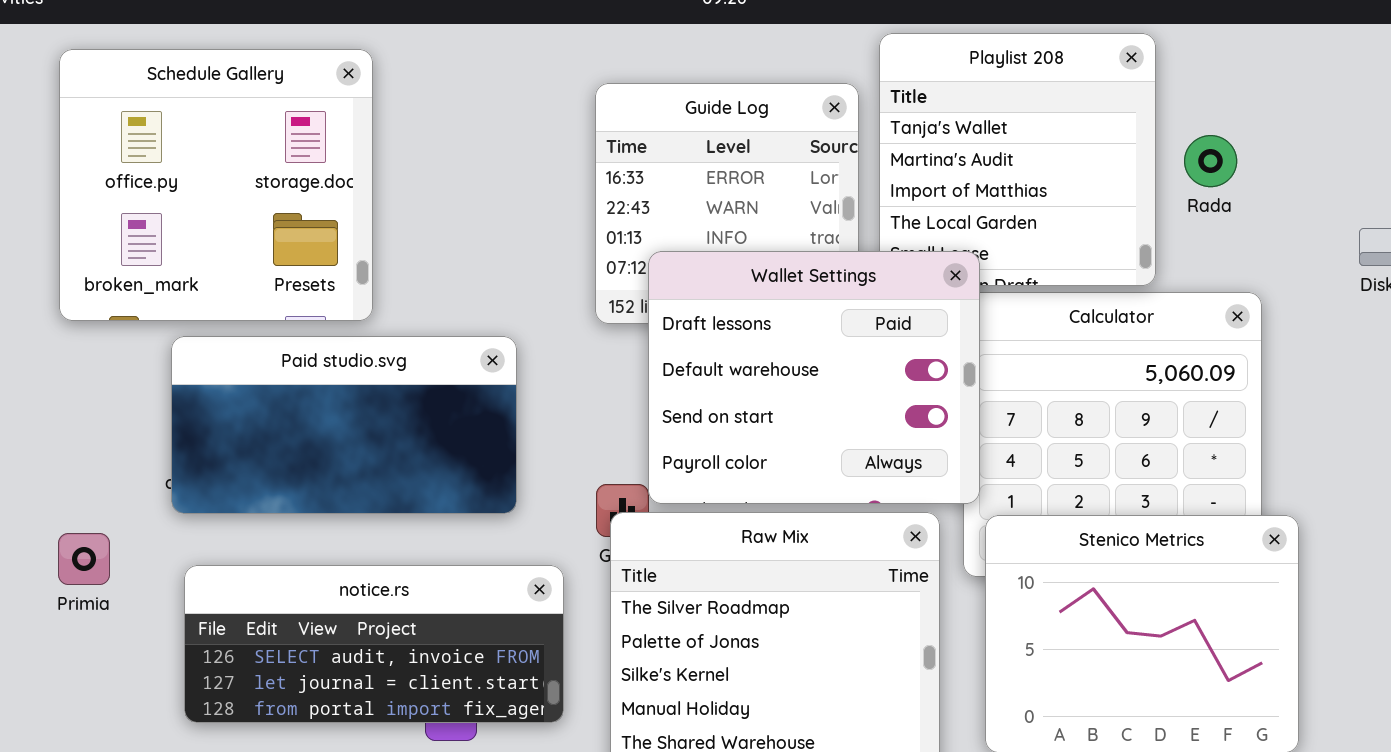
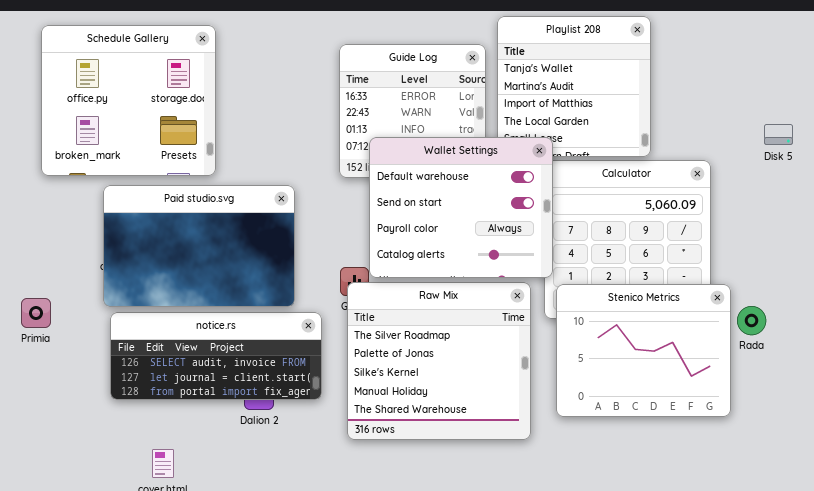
Rada: [1184,135,1237,187] -> [737,306,766,335], moved
Wallet Settings: [648,251,980,504] -> [369,137,553,278], scrolled down 1 row
Paid studio.svg: [171,336,517,514] -> [103,185,295,307], resized
Primia: [58,533,110,585] -> [21,298,51,328], moved

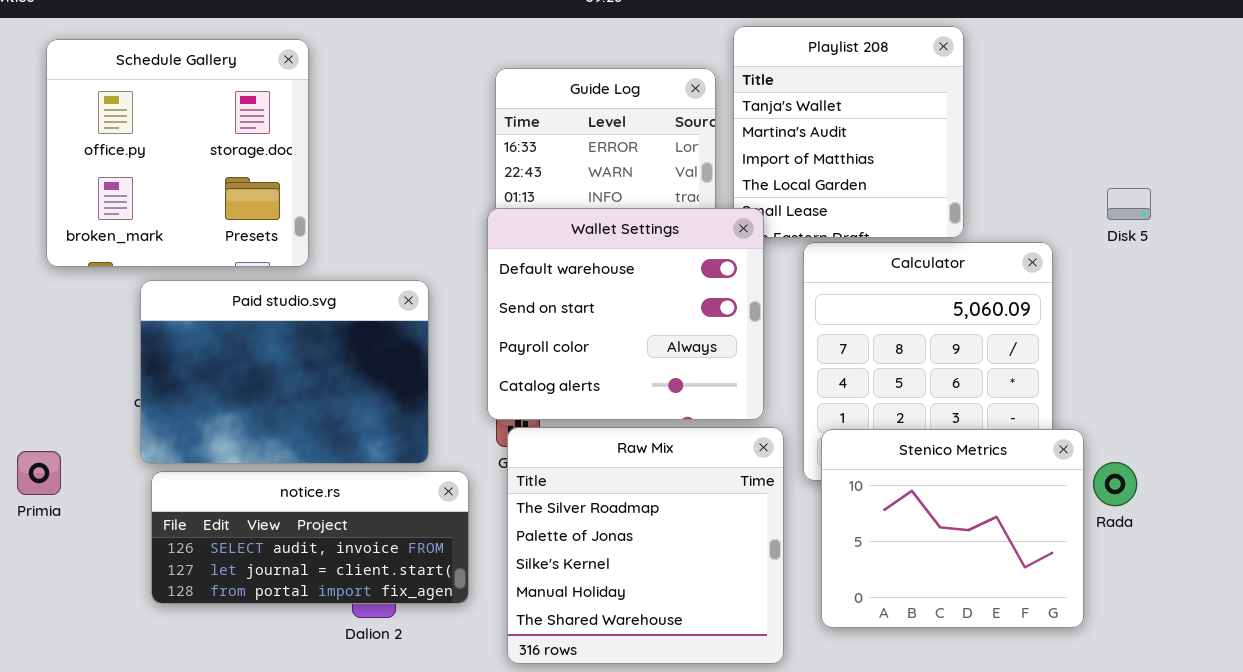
Disk 5: [764,124,793,145] -> [1107,188,1151,220], moved
Wallet Settings: [369,137,553,278] -> [487,208,764,420], moved

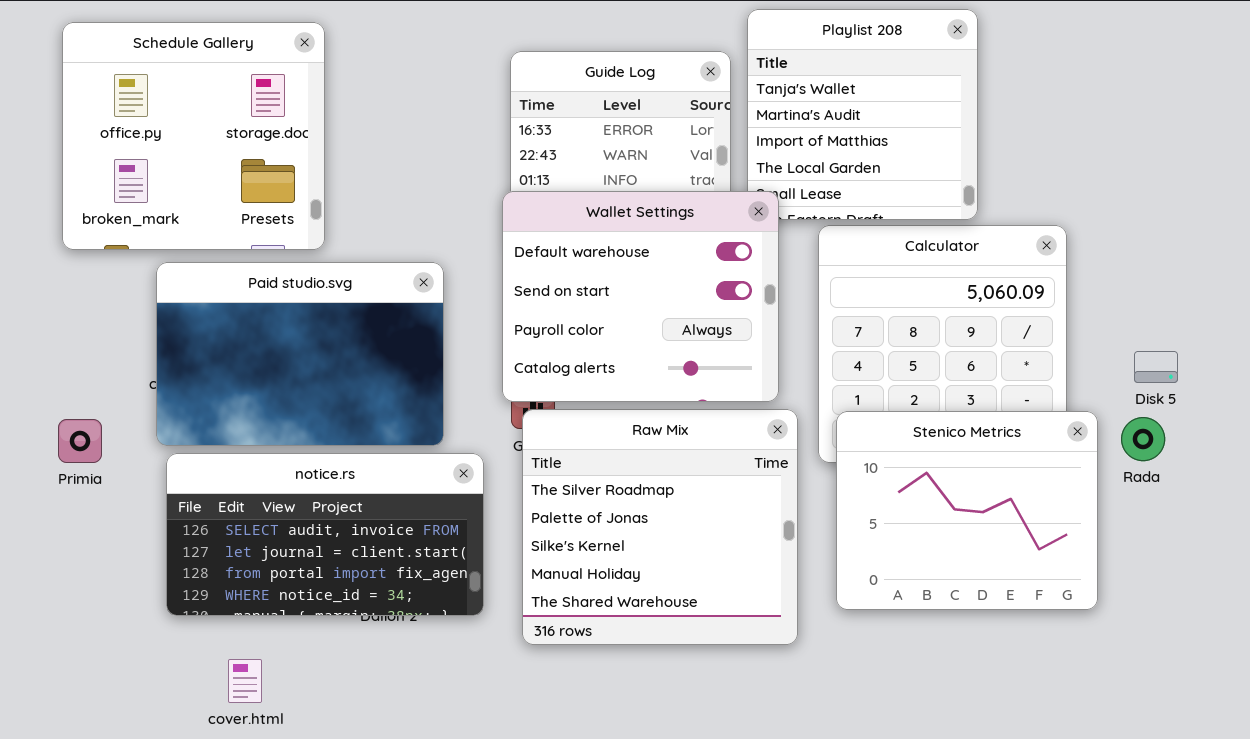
Disk 5: [1107,188,1151,220] -> [1134,351,1178,383], moved
Primia: [17,451,61,495] -> [58,419,102,463], moved
Rada: [1093,462,1137,506] -> [1121,417,1165,461], moved
notice.rs: [151,471,469,604] -> [166,453,484,616], resized

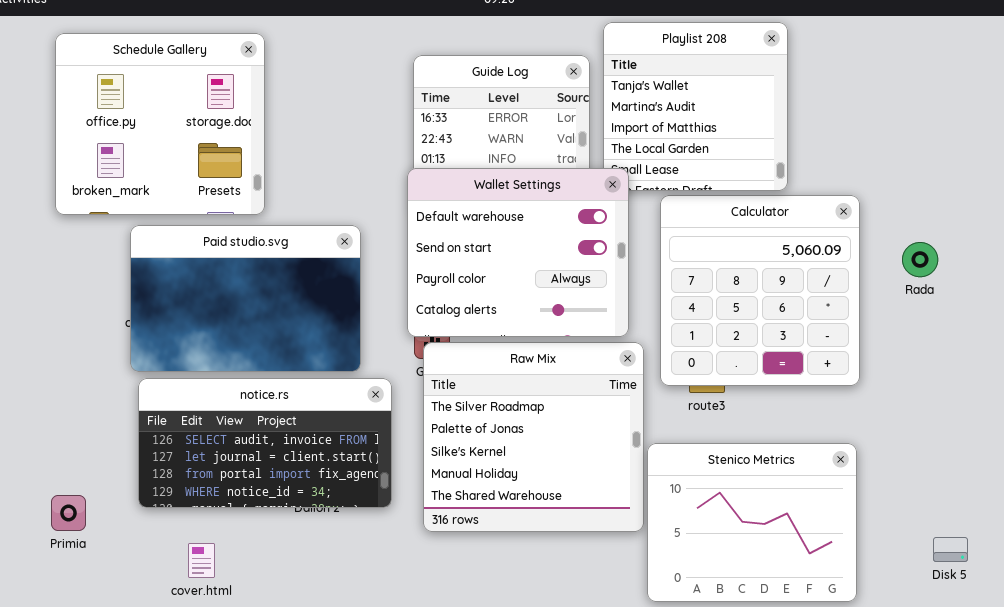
Disk 5: [1134,351,1178,383] -> [933,537,968,562], moved
Stenico Metrics: [836,411,1098,610] -> [647,443,857,602], moved
Rada: [1121,417,1165,461] -> [902,242,938,277], moved
Primia: [58,419,102,463] -> [51,495,86,531], moved

